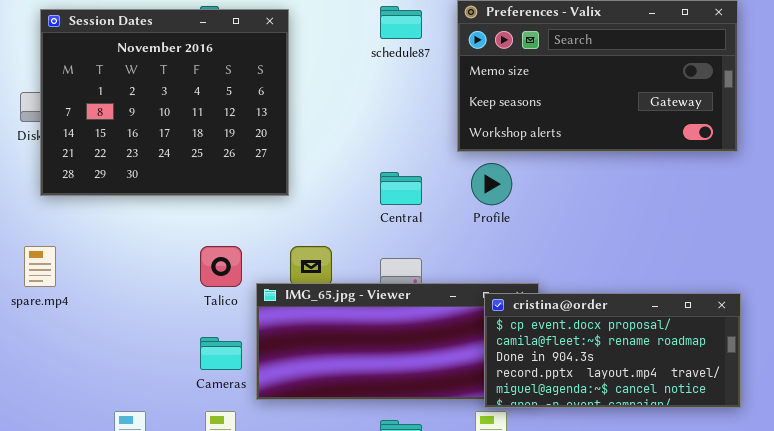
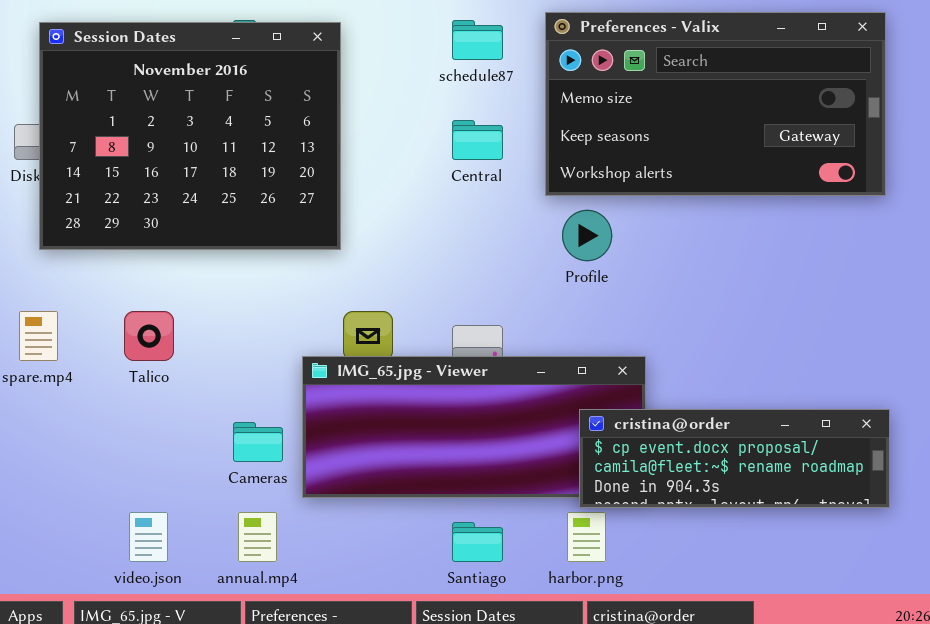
Central: [380,172,422,205] -> [452,120,503,160], moved
Talico: [200,246,242,287] -> [124,311,174,361], moved
cristina@order: [484,293,741,408] -> [579,409,890,508], resized

